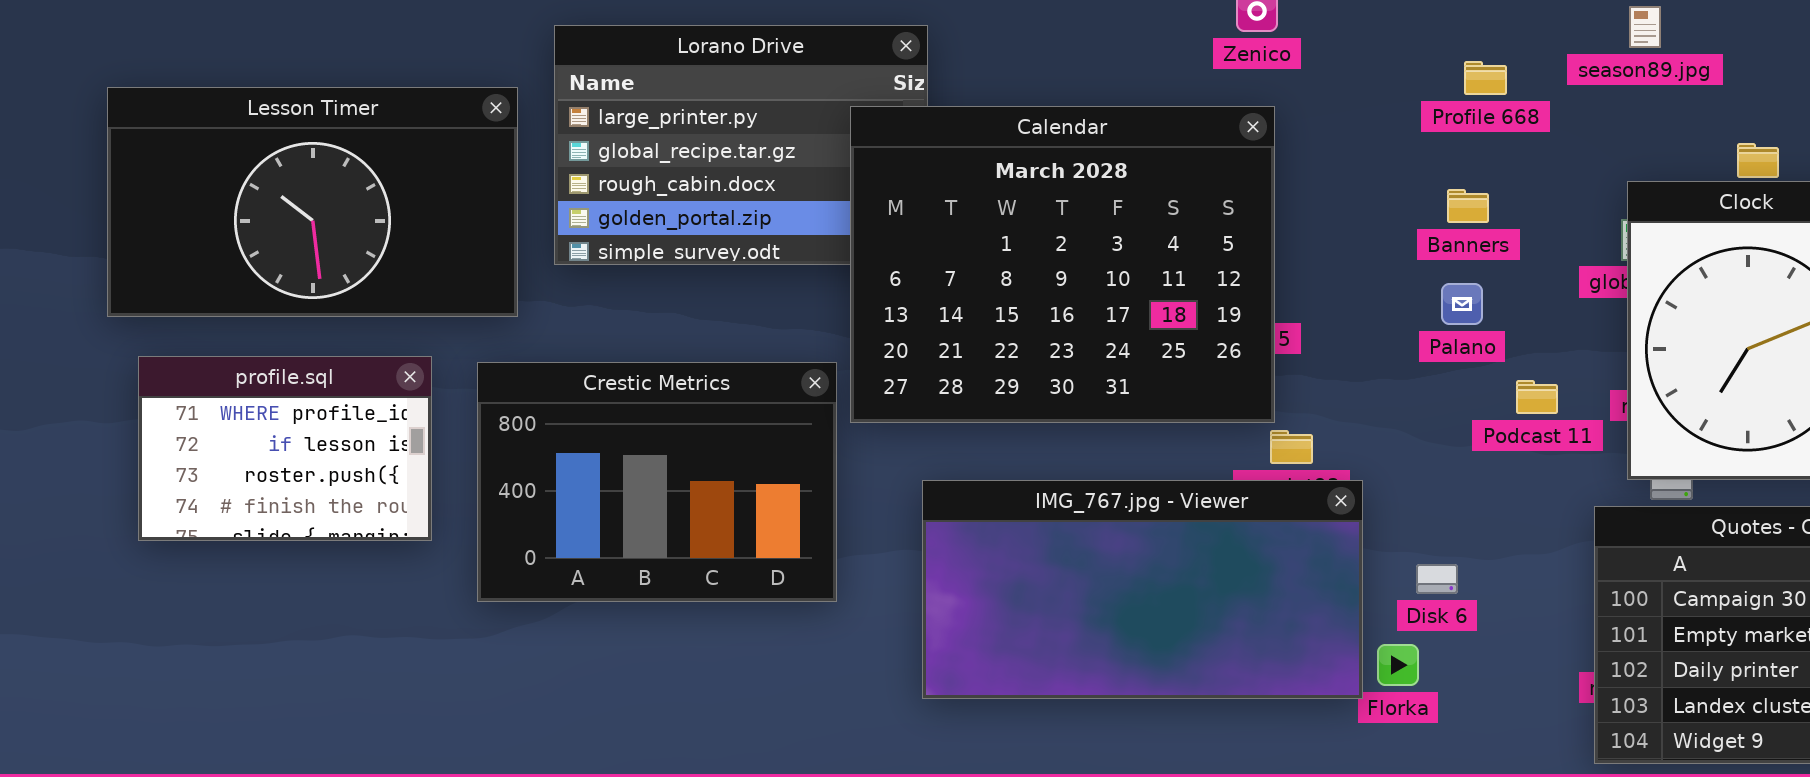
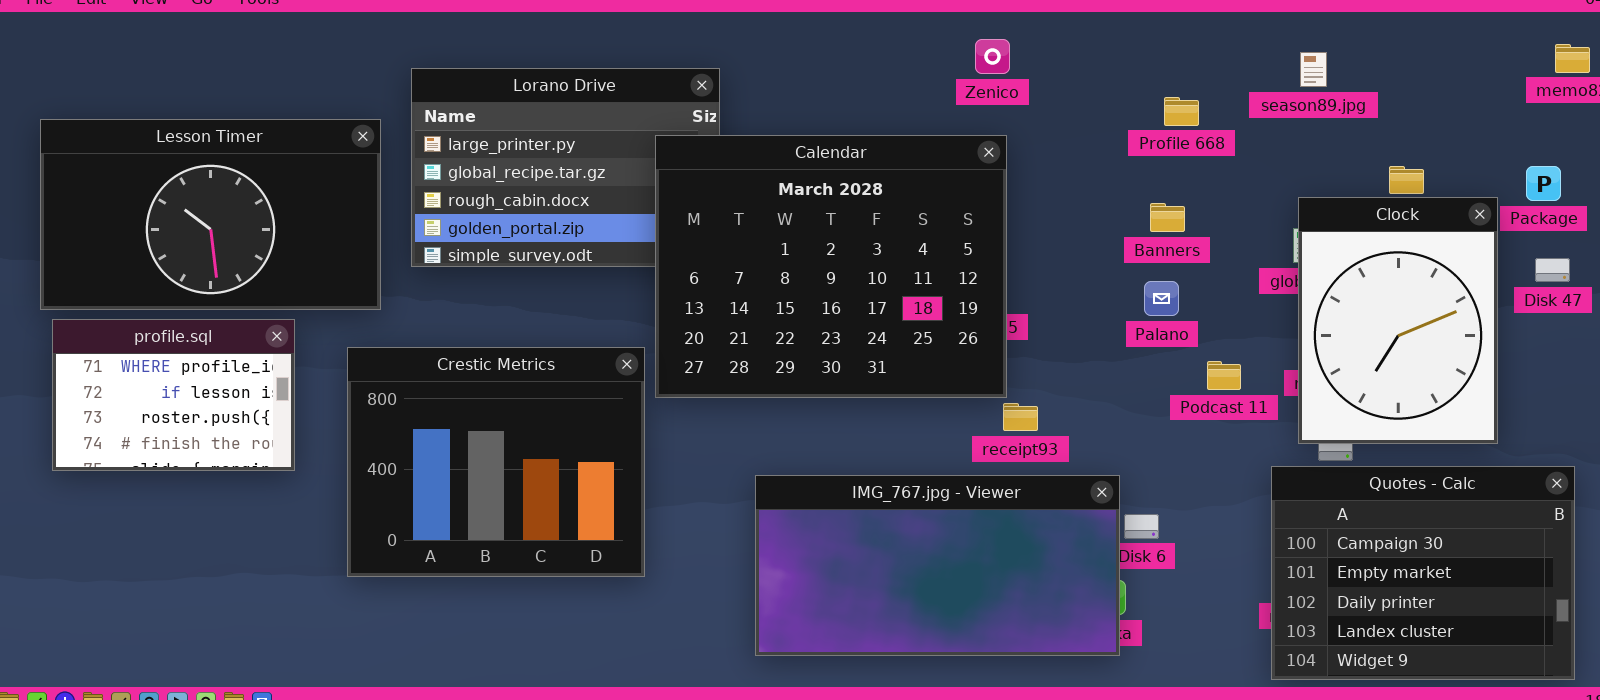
profile.sql: [138,356,432,541] -> [52,319,295,471], moved
Crestic Metrics: [477,362,837,602] -> [347,347,645,577], resized
IMG_767.jpg - Viewer: [922,480,1363,699] -> [755,475,1120,656], moved

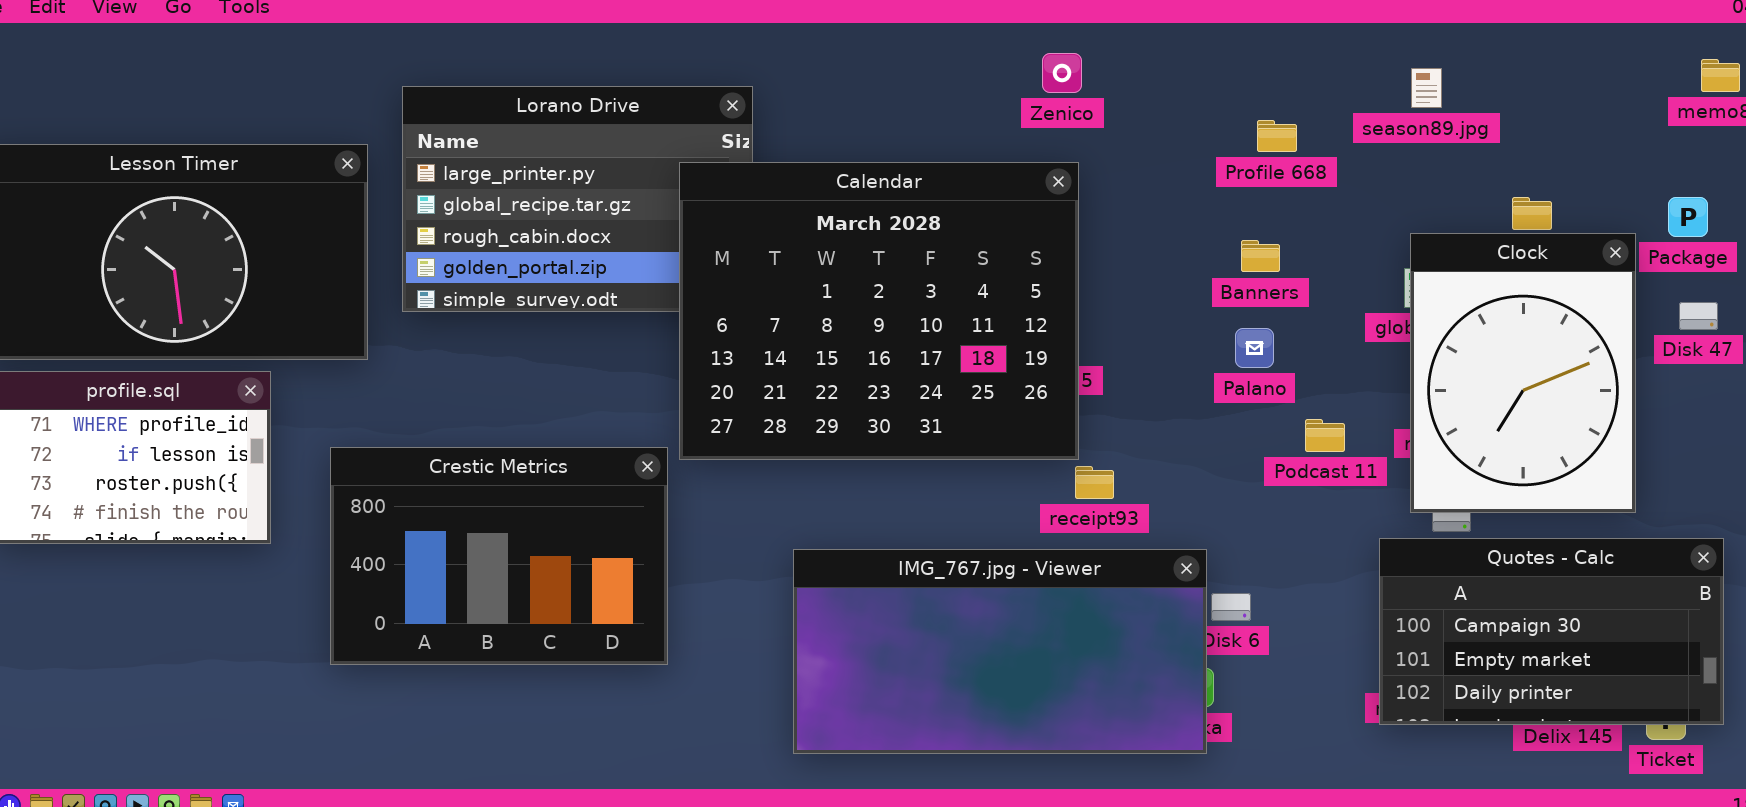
Crestic Metrics: [347,347,645,577] -> [330,447,668,665], resized
Quotes - Calc: [1271,466,1575,680] -> [1379,538,1724,725], resized

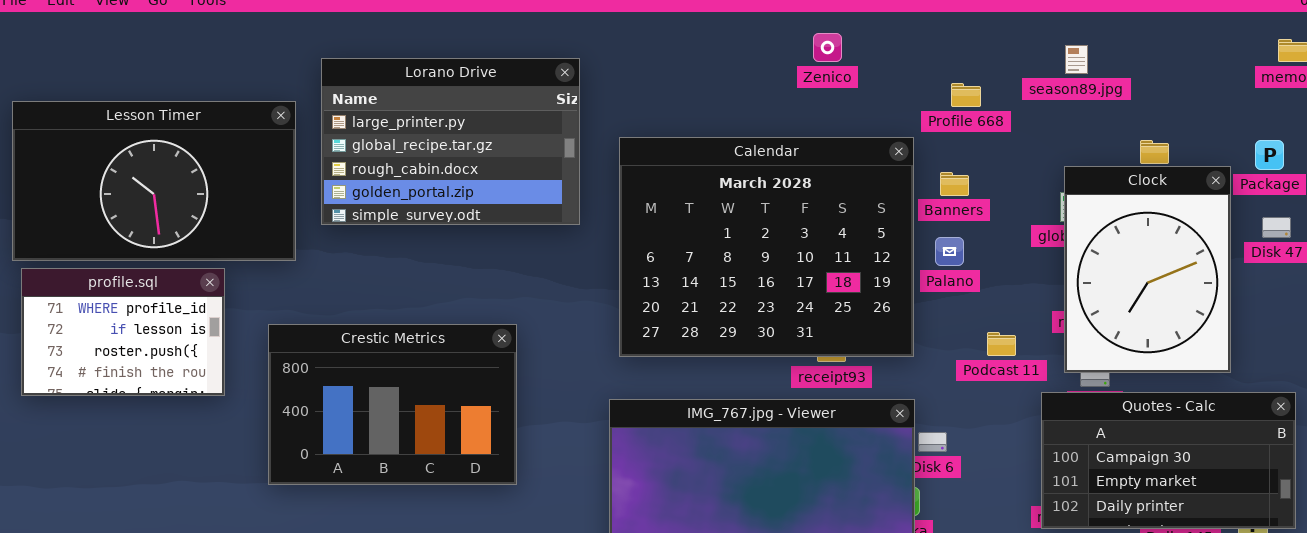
Zenico: [1042,53,1082,93] -> [813,33,842,62], moved
Calendar: [679,162,1079,460] -> [619,137,914,357], moved
Podcast 11: [1305,419,1345,452] -> [987,332,1016,356], moved

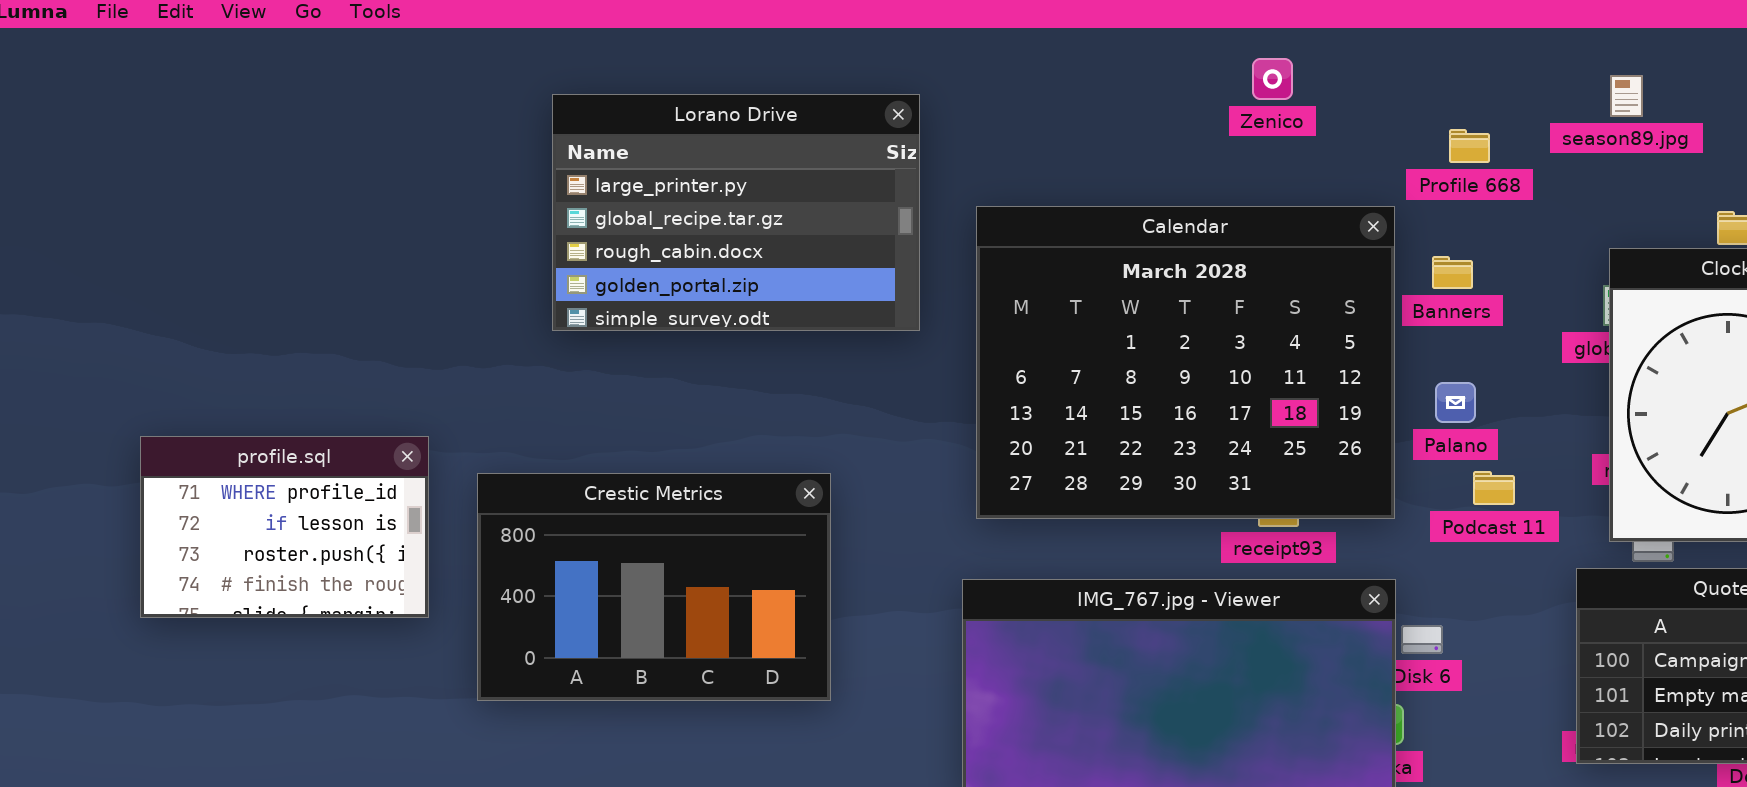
Lesson Timer: [12,101,296,261] -> none, closed
Palano: [935,237,964,266] -> [1435,382,1476,423], moved
profile.sql: [21,268,225,396] -> [140,436,429,618], moved
Podcast 11: [987,332,1016,356] -> [1473,471,1515,505], moved

